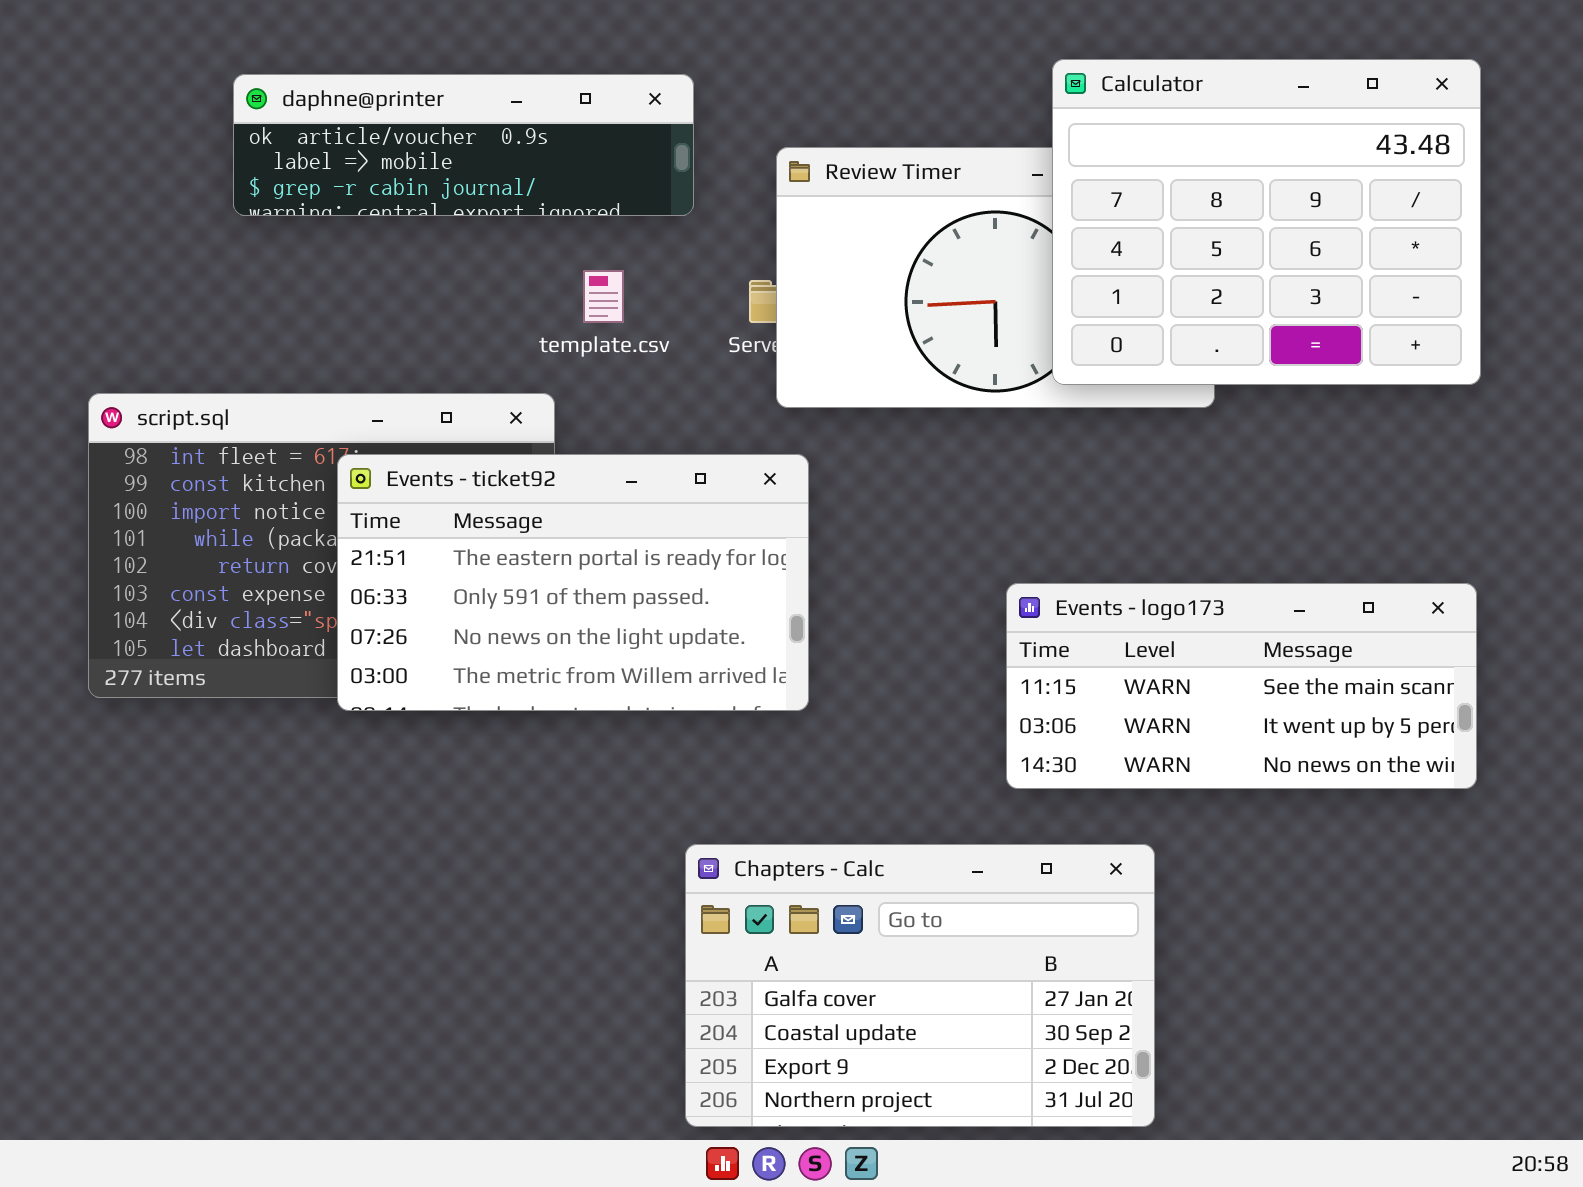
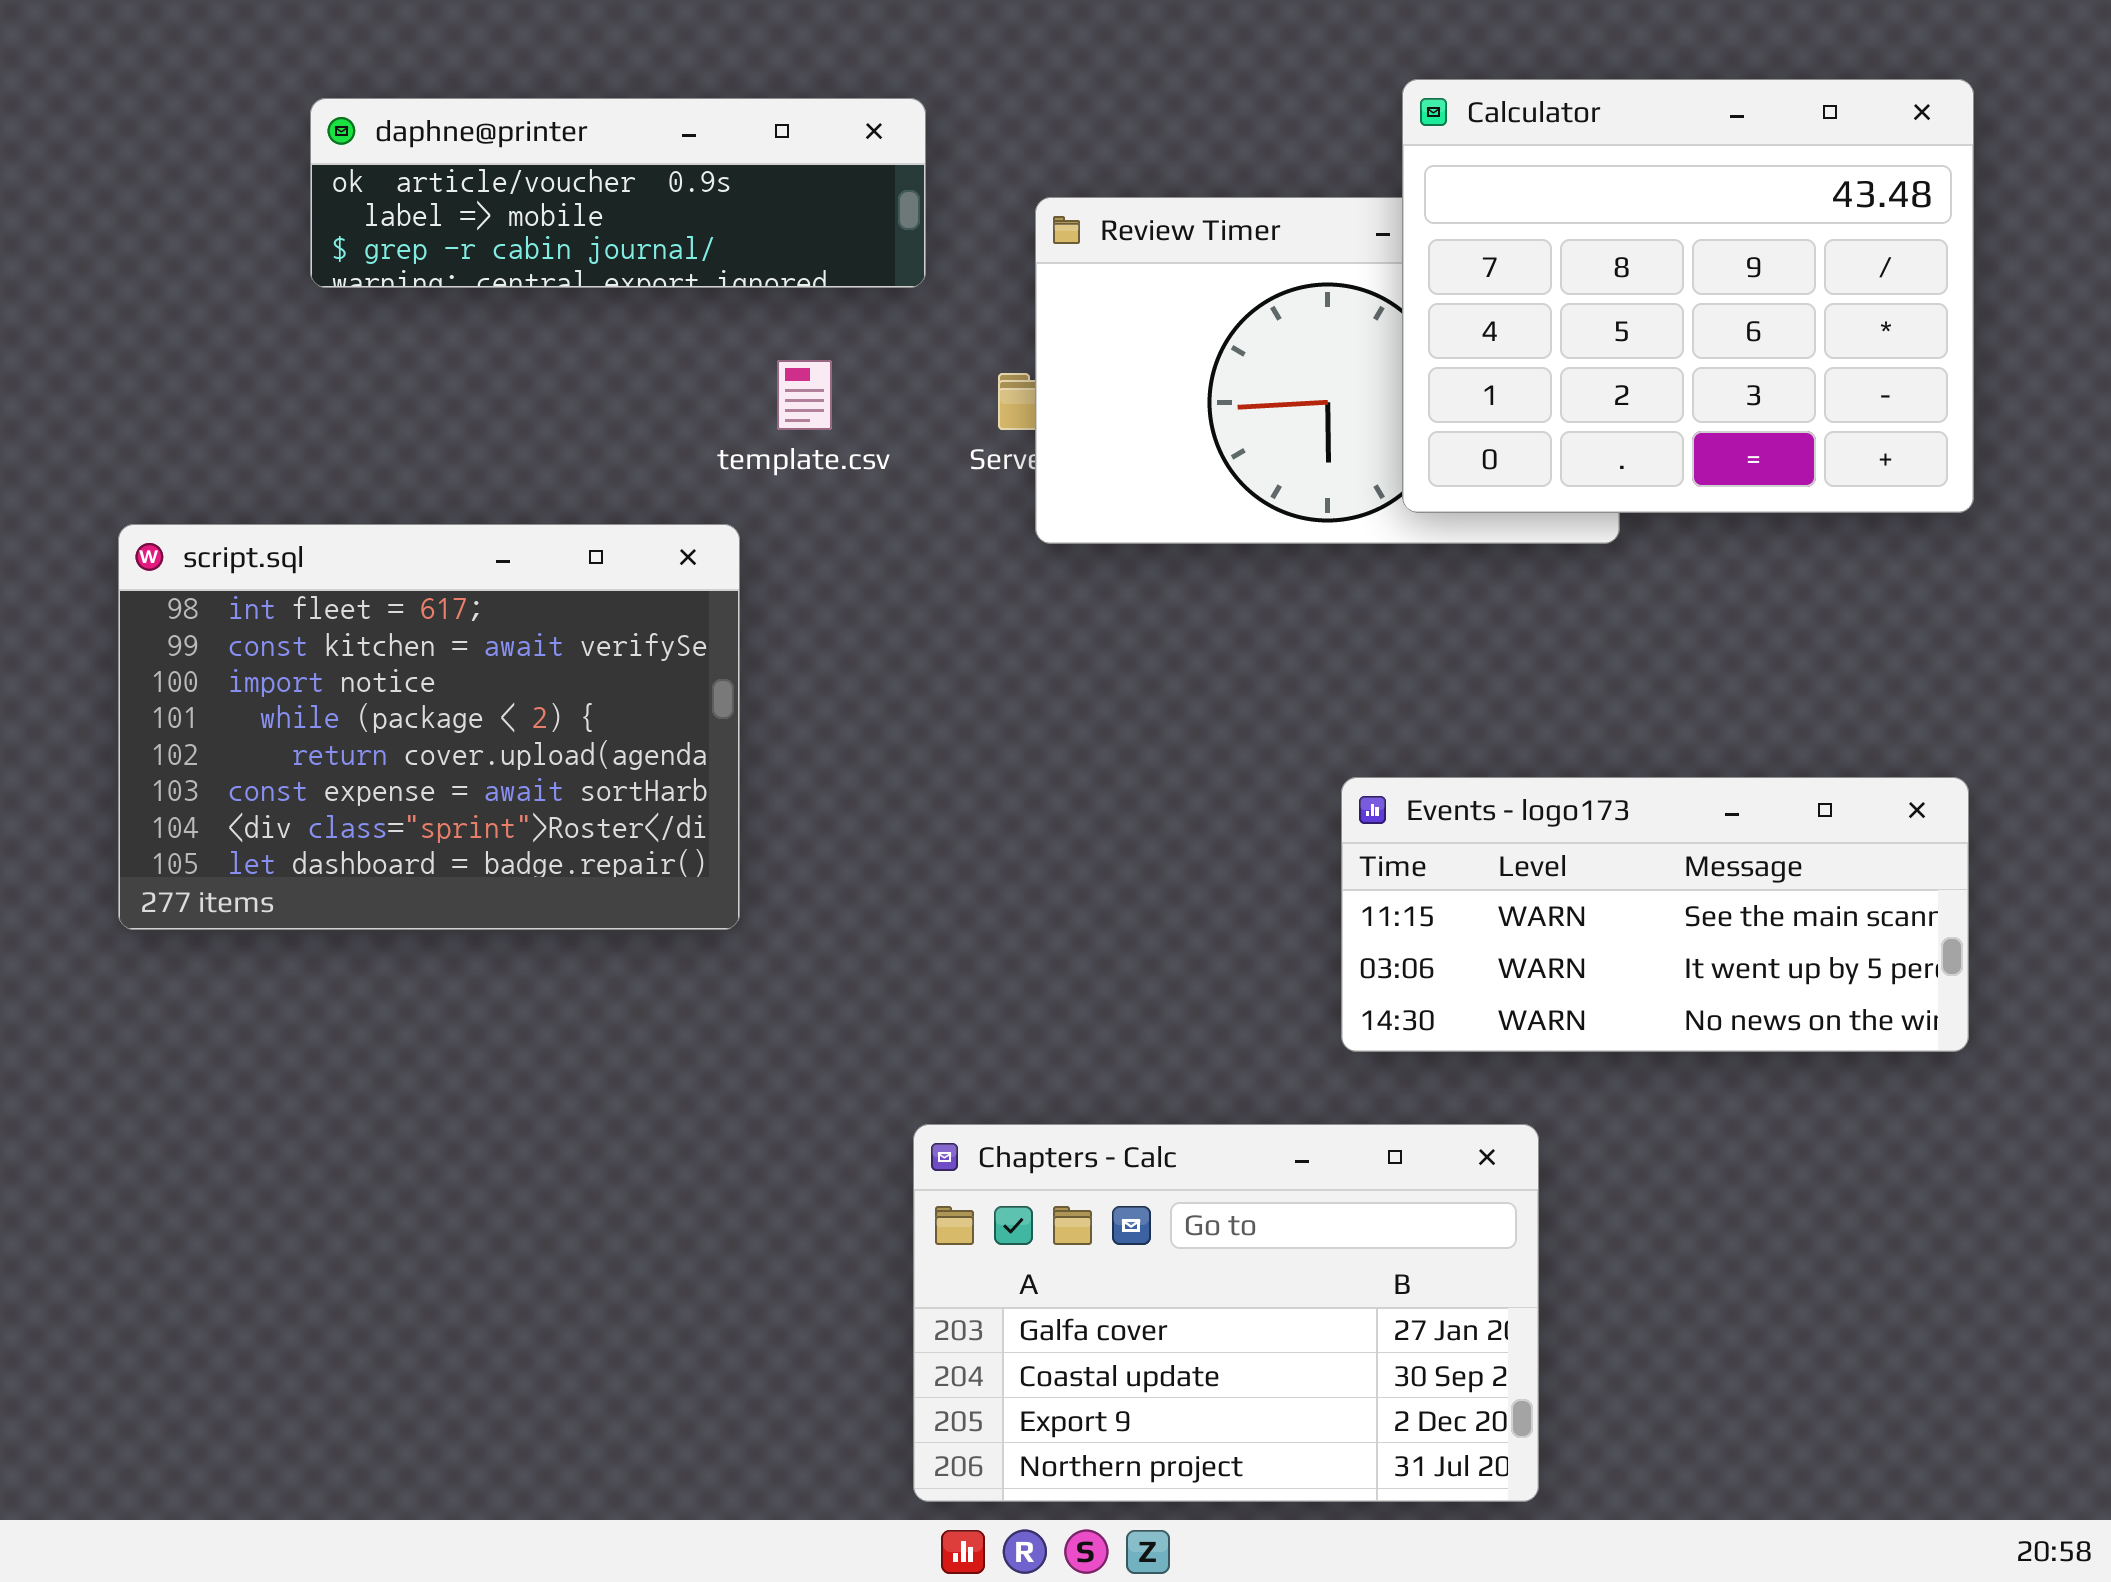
Events - ticket92: [337,454,809,711] -> none, closed

